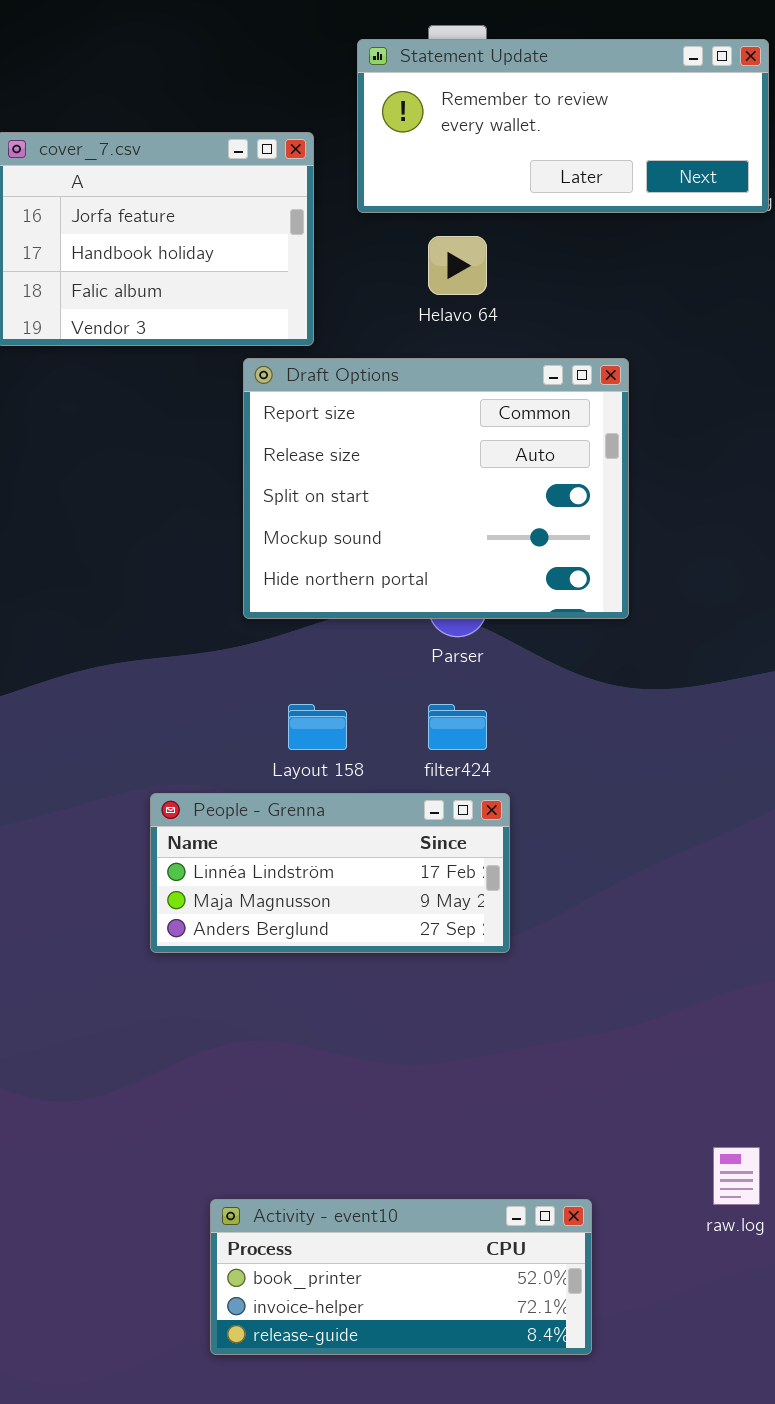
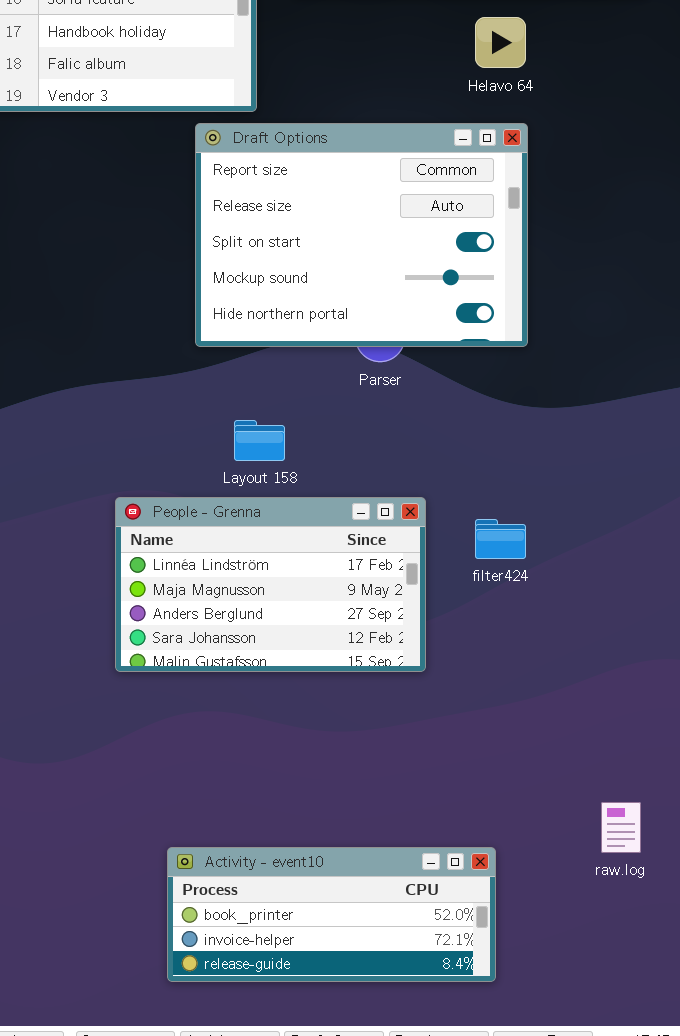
Helavo 64: [428,236,487,295] -> [475,17,526,68], moved
filter424: [428,704,487,750] -> [475,519,526,559], moved
People - Grenna: [150,793,510,953] -> [115,497,426,672], resized

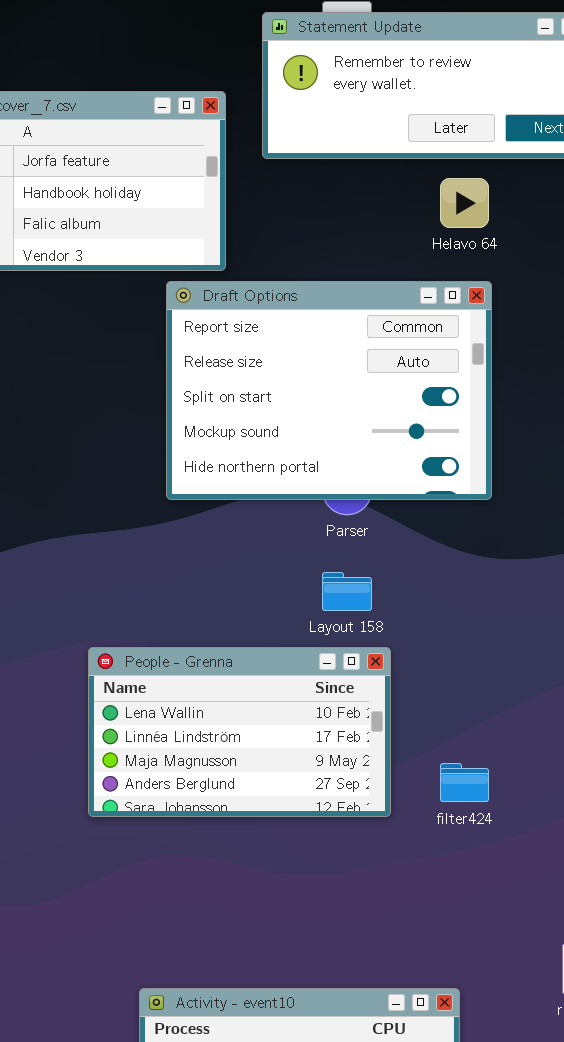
Layout 158: [234,420,285,461] -> [322,572,372,611], moved
People - Grenna: [115,497,426,672] -> [88,647,391,817], scrolled up 1 row
filter424: [475,519,526,559] -> [440,763,489,802], moved

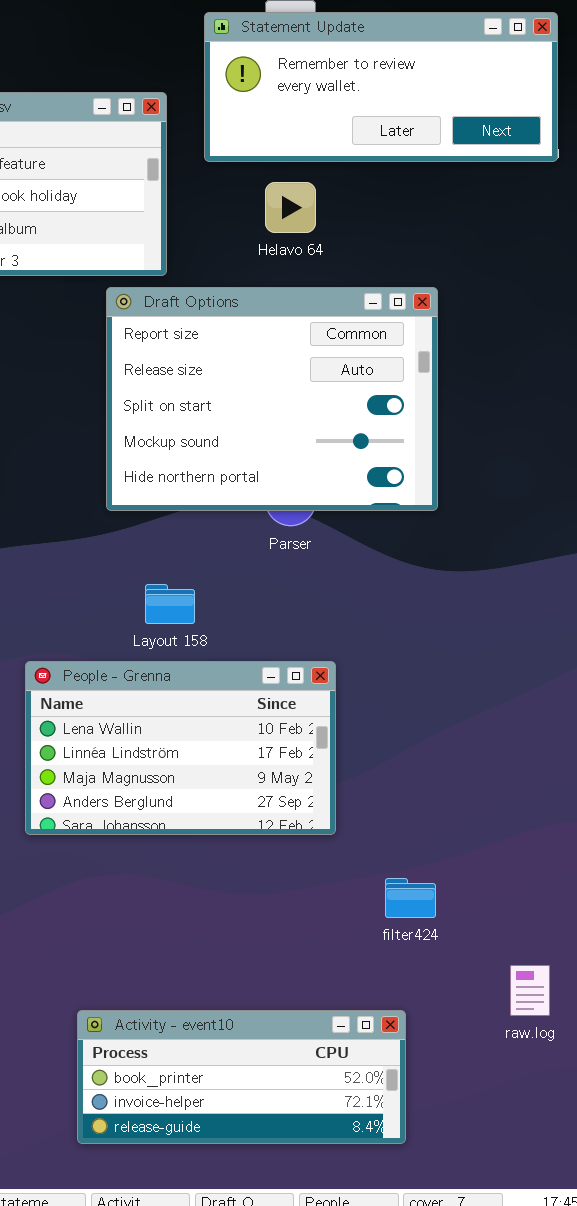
Helavo 64: [440,178,489,228] -> [265,182,316,233], moved
Layout 158: [322,572,372,611] -> [145,584,195,624], moved
filter424: [440,763,489,802] -> [385,878,436,918], moved

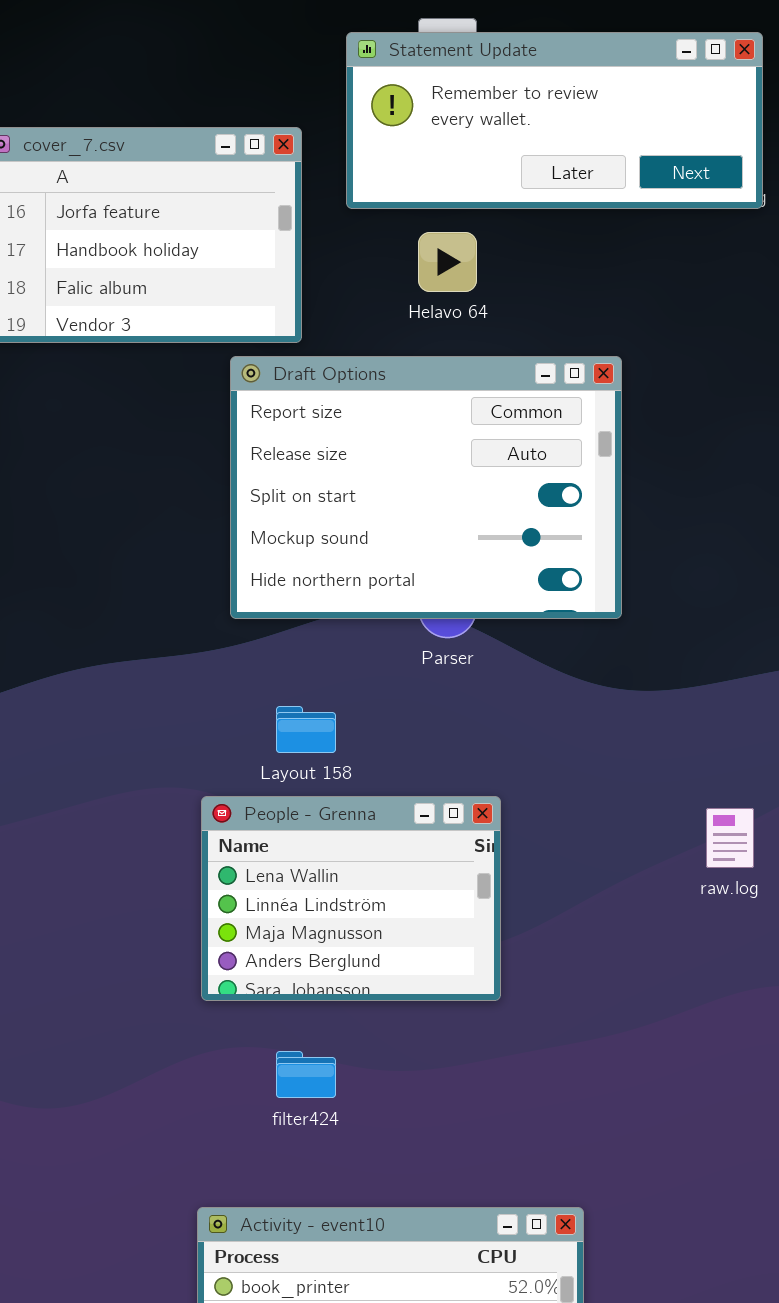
People - Grenna: [25,661,336,835] -> [201,796,501,1001], resized
filter424: [385,878,436,918] -> [276,1051,336,1098], moved
raw.log: [510,965,550,1016] -> [706,808,754,868], moved

